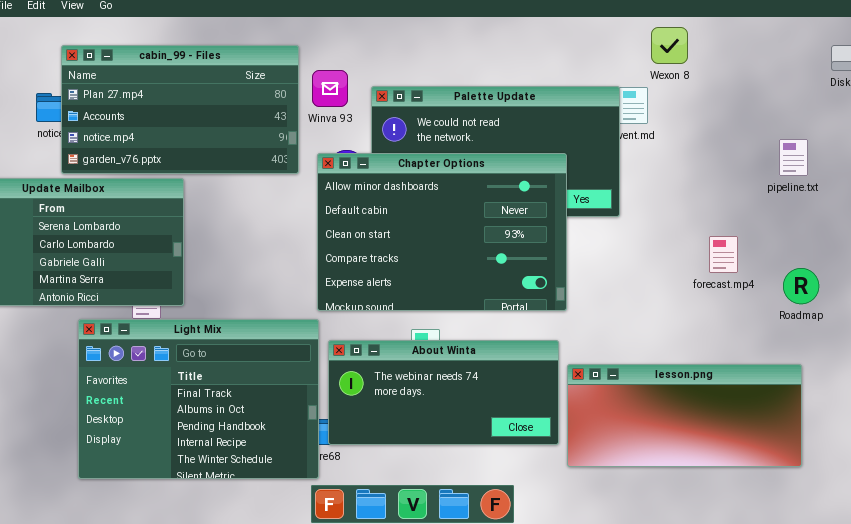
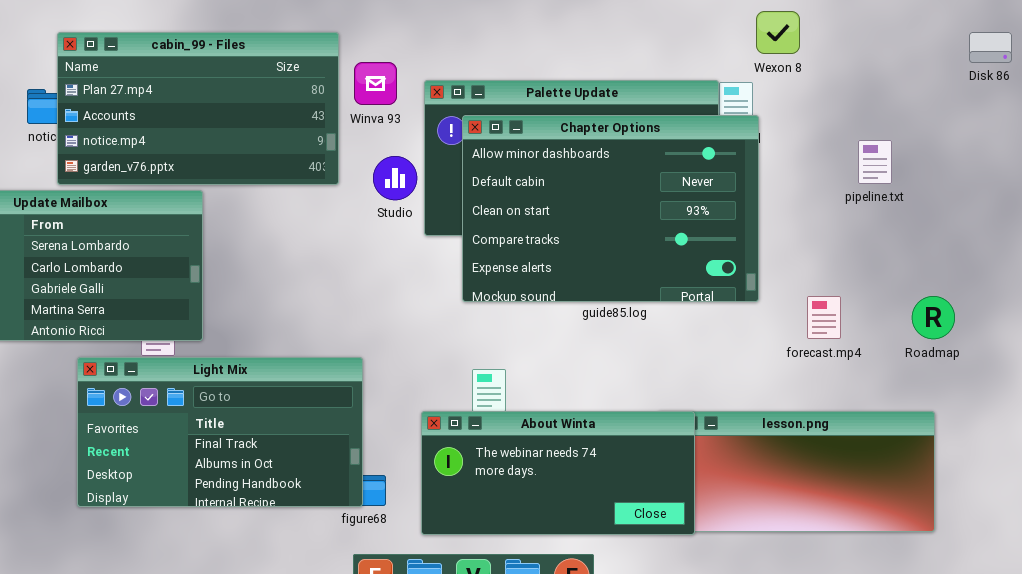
pipeline.txt: [779,139,808,176] -> [858,140,892,184], moved
Chapter Options: [317,153,567,311] -> [462,115,759,302], moved
forecast.mp4: [709,236,738,273] -> [807,296,841,339], moved
Light Mix: [78,319,319,479] -> [77,357,363,507], resized
About Winta: [328,340,559,445] -> [421,411,695,535], moved

